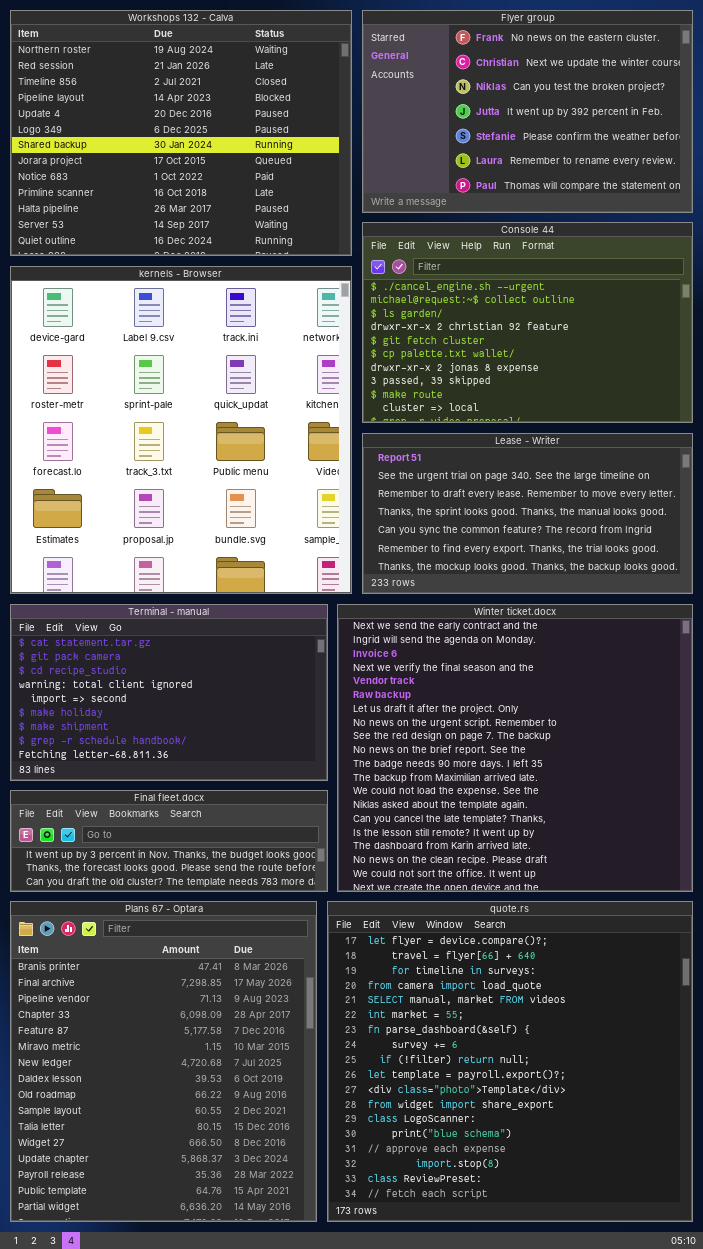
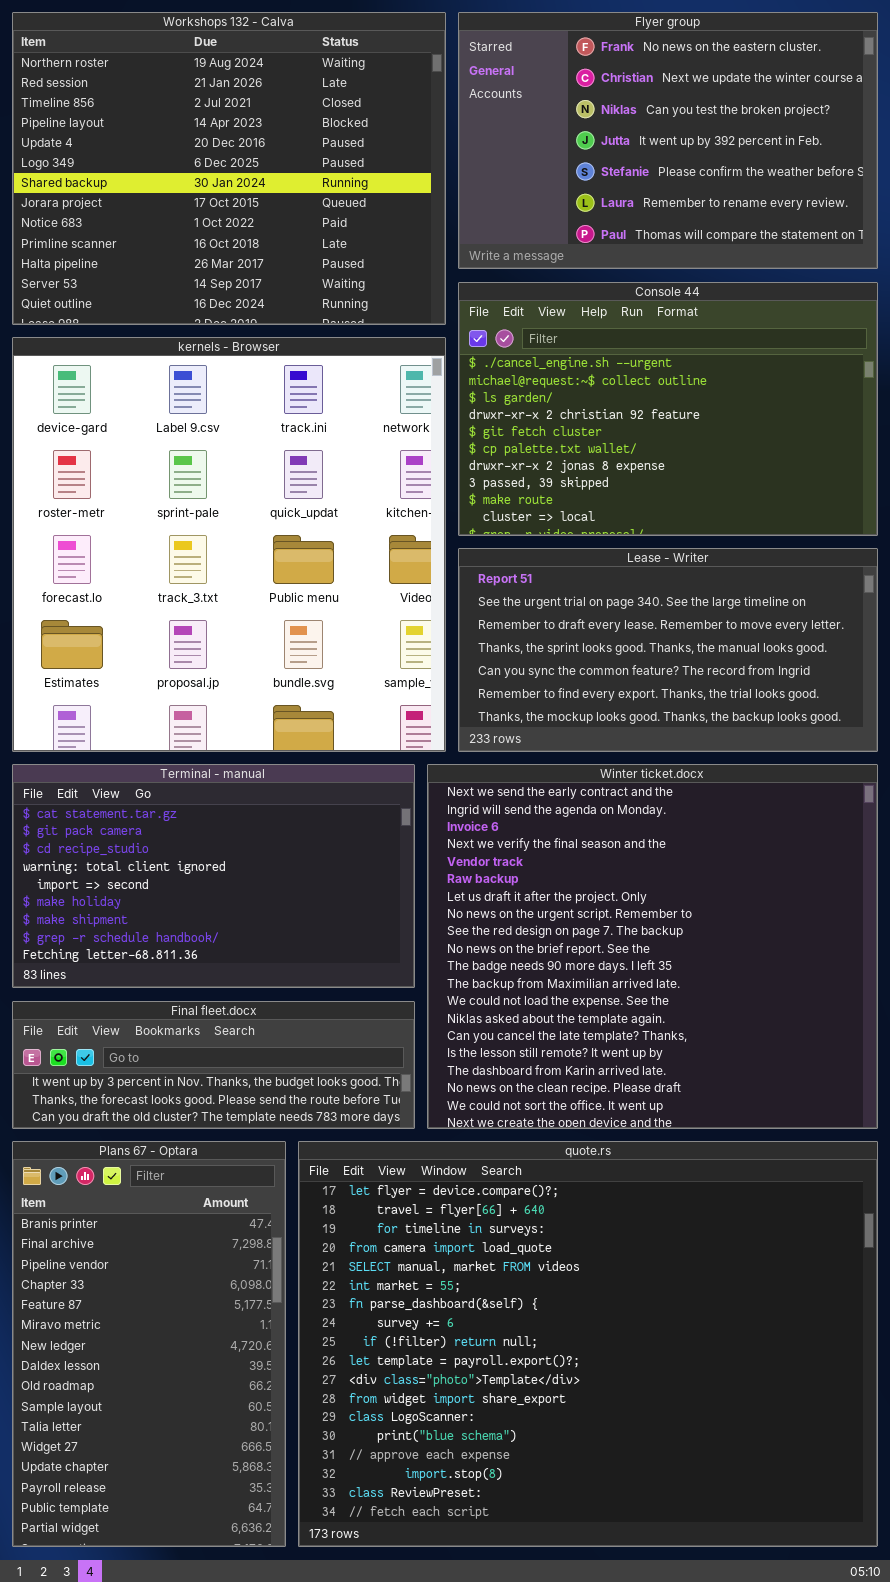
Plans 67 - Optara: [10,901,317,1222] -> [12,1141,286,1547], resized
quote.rs: [327,901,693,1222] -> [298,1141,878,1547], resized

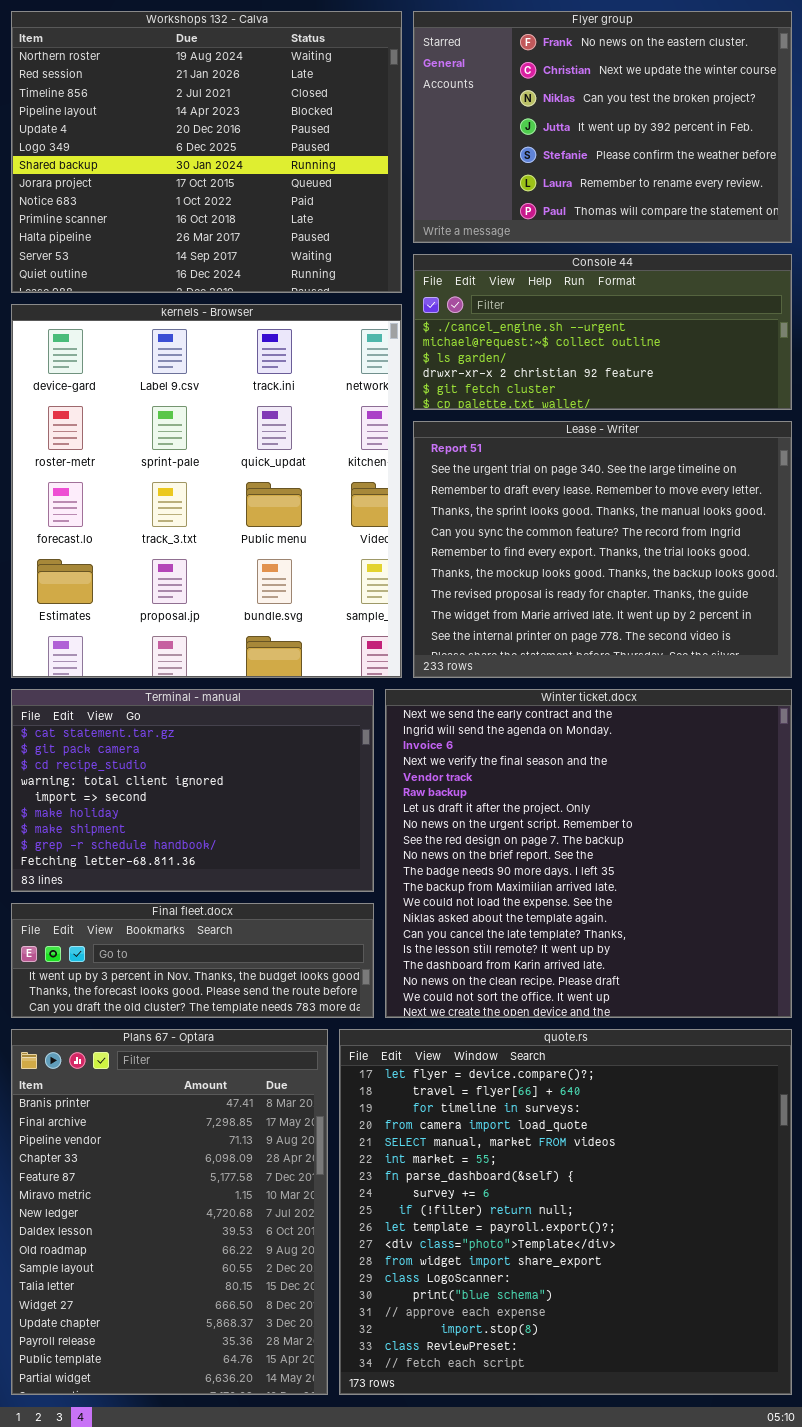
Console 44: [458,282,878,536] -> [413,254,792,410], resized
Lease - Writer: [458,548,878,752] -> [413,421,792,678], resized
Plans 67 - Optara: [12,1141,286,1547] -> [11,1029,328,1395], resized
quote.rs: [298,1141,878,1547] -> [339,1029,792,1395], resized

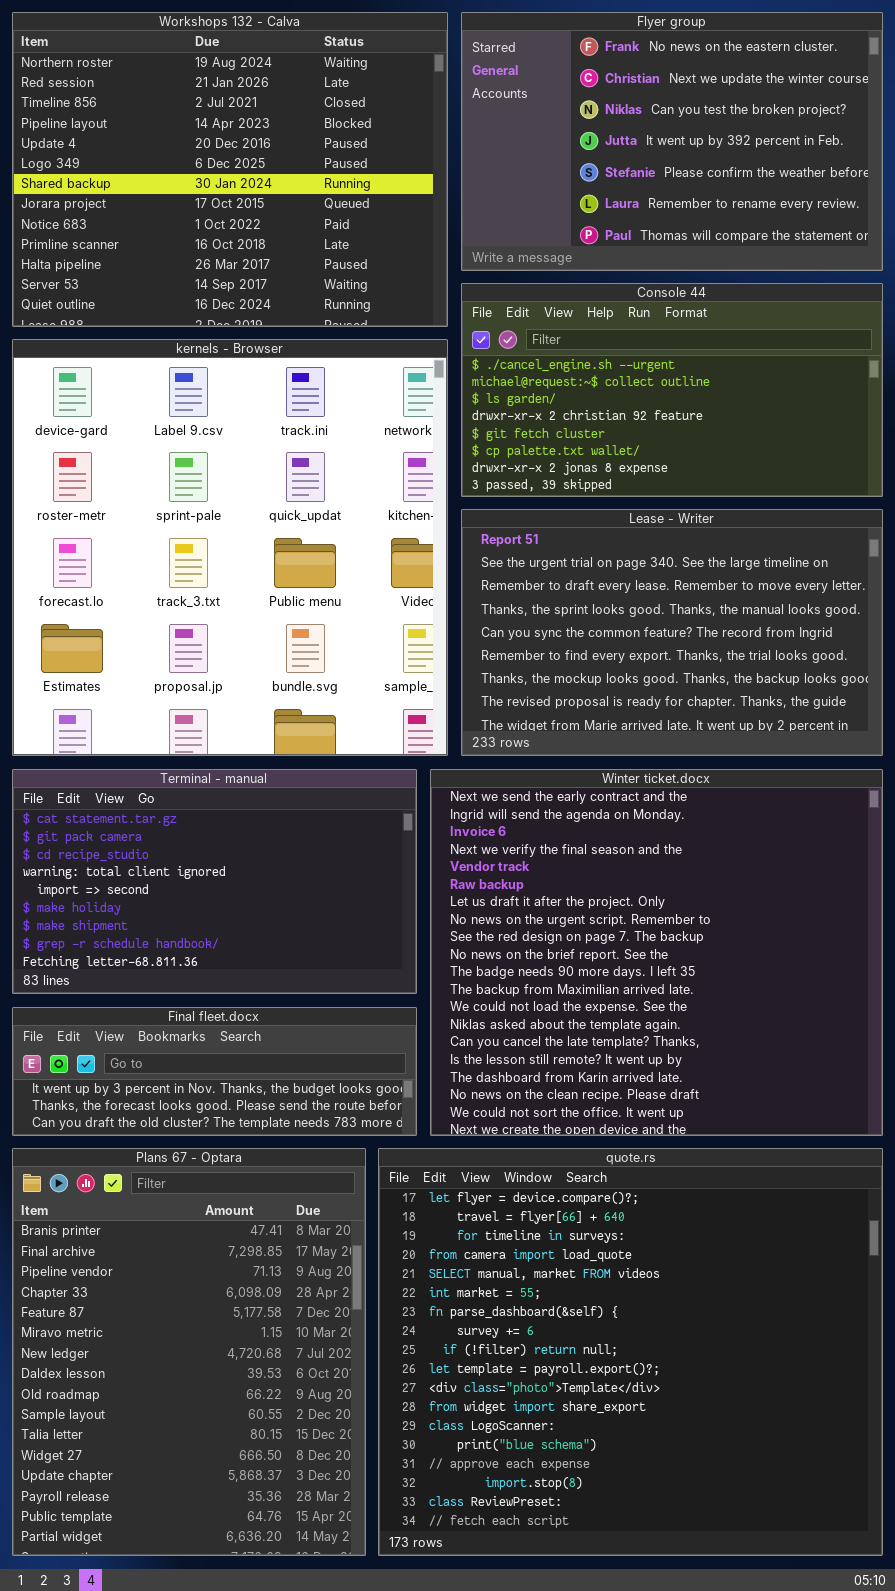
Console 44: [413,254,792,410] -> [461,283,883,497], resized
Lease - Writer: [413,421,792,678] -> [461,509,883,756], resized

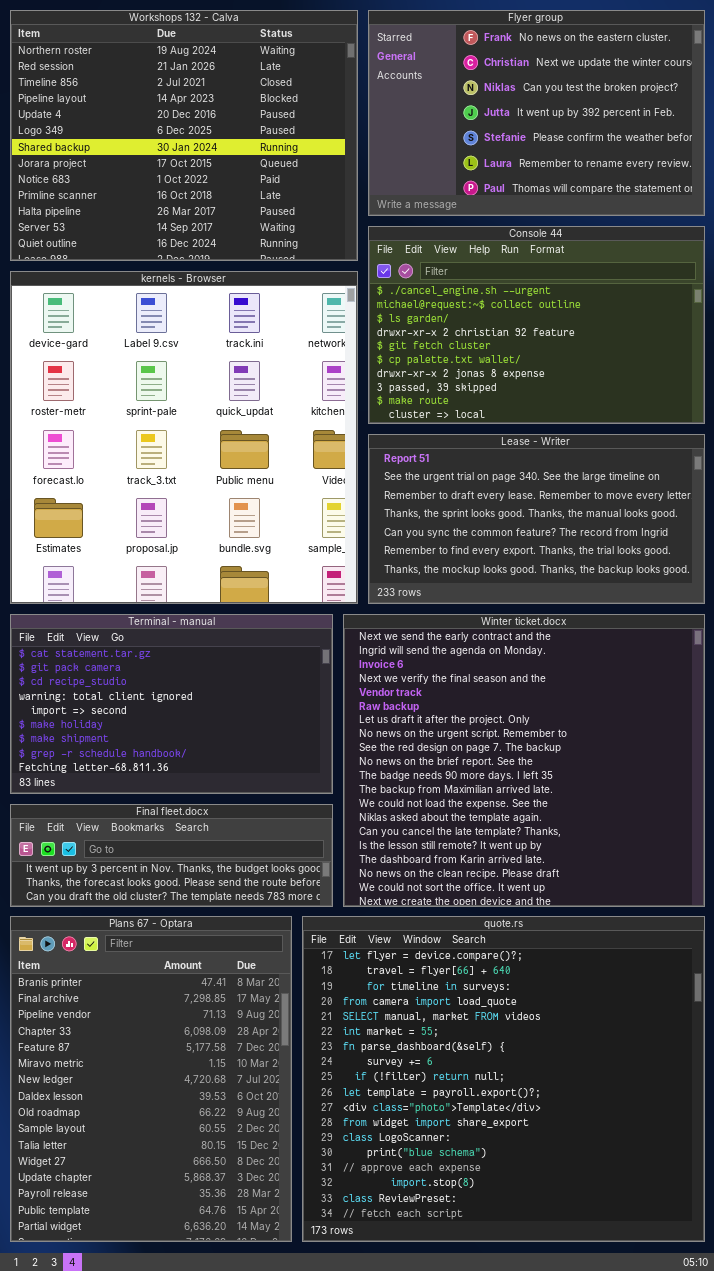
Console 44: [461,283,883,497] -> [368,226,705,424], resized
Lease - Writer: [461,509,883,756] -> [368,434,705,604], resized

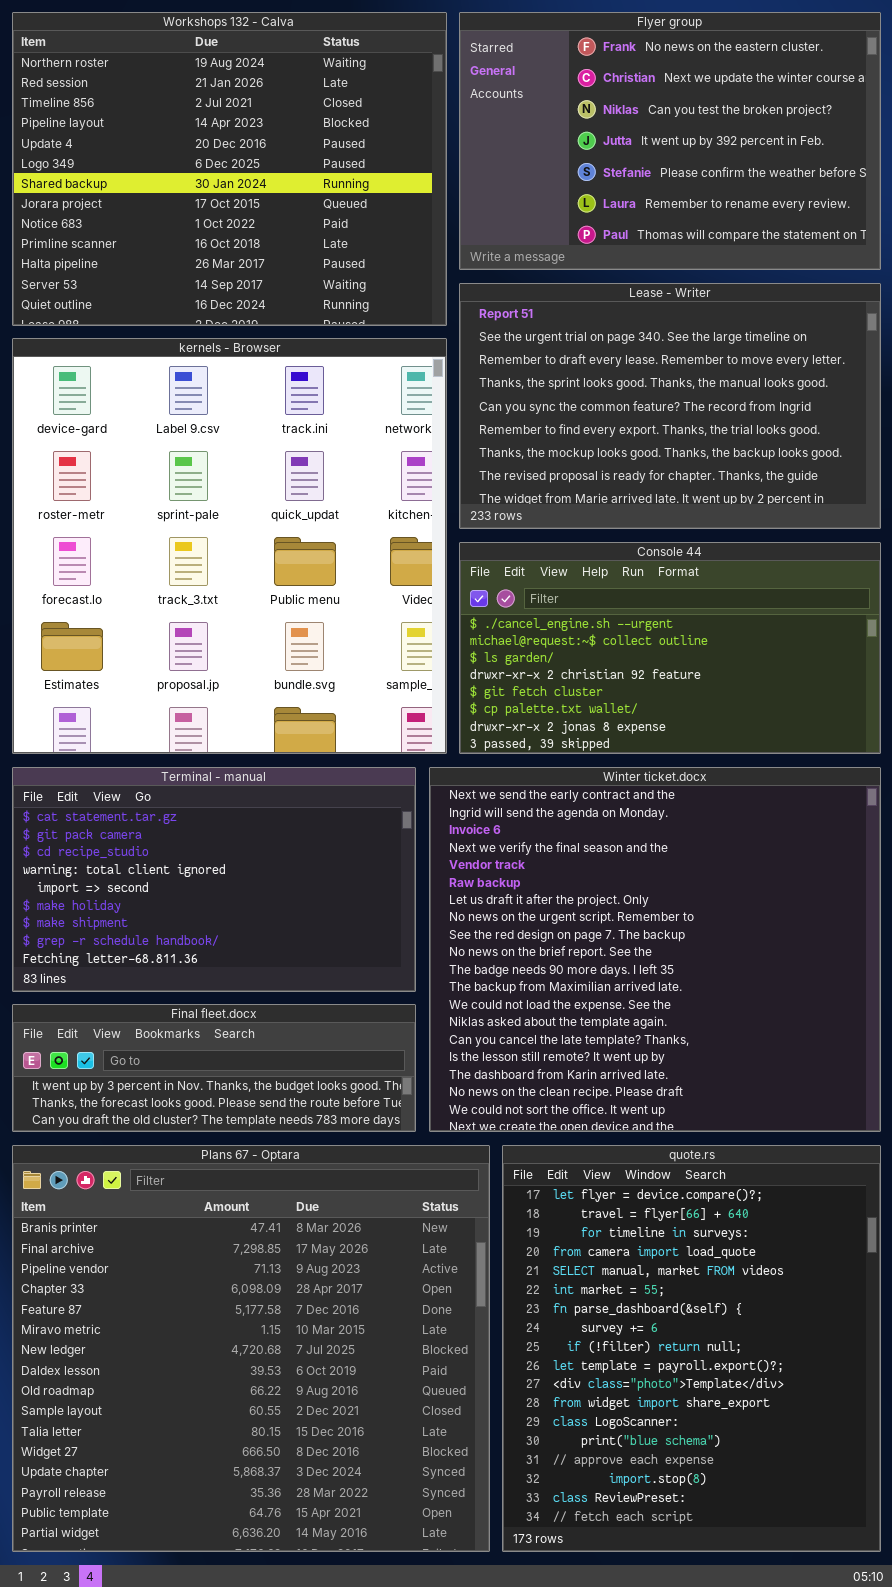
Console 44: [368,226,705,424] -> [459,542,881,754], moved, resized
Lease - Writer: [368,434,705,604] -> [459,283,881,529], moved, resized
Plans 67 - Optara: [10,916,292,1242] -> [12,1145,490,1552], resized
quote.rs: [302,916,705,1242] -> [502,1145,881,1552], resized

